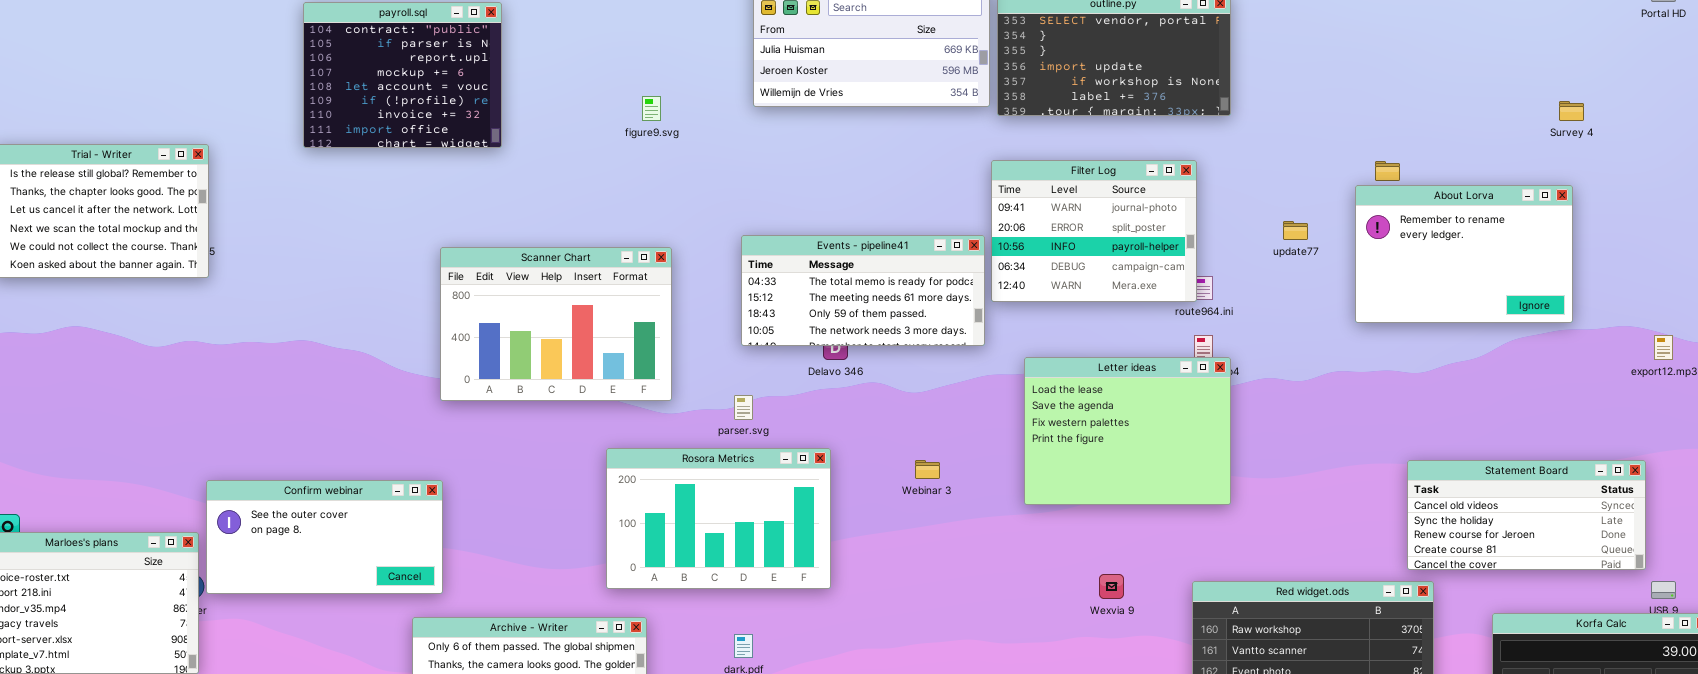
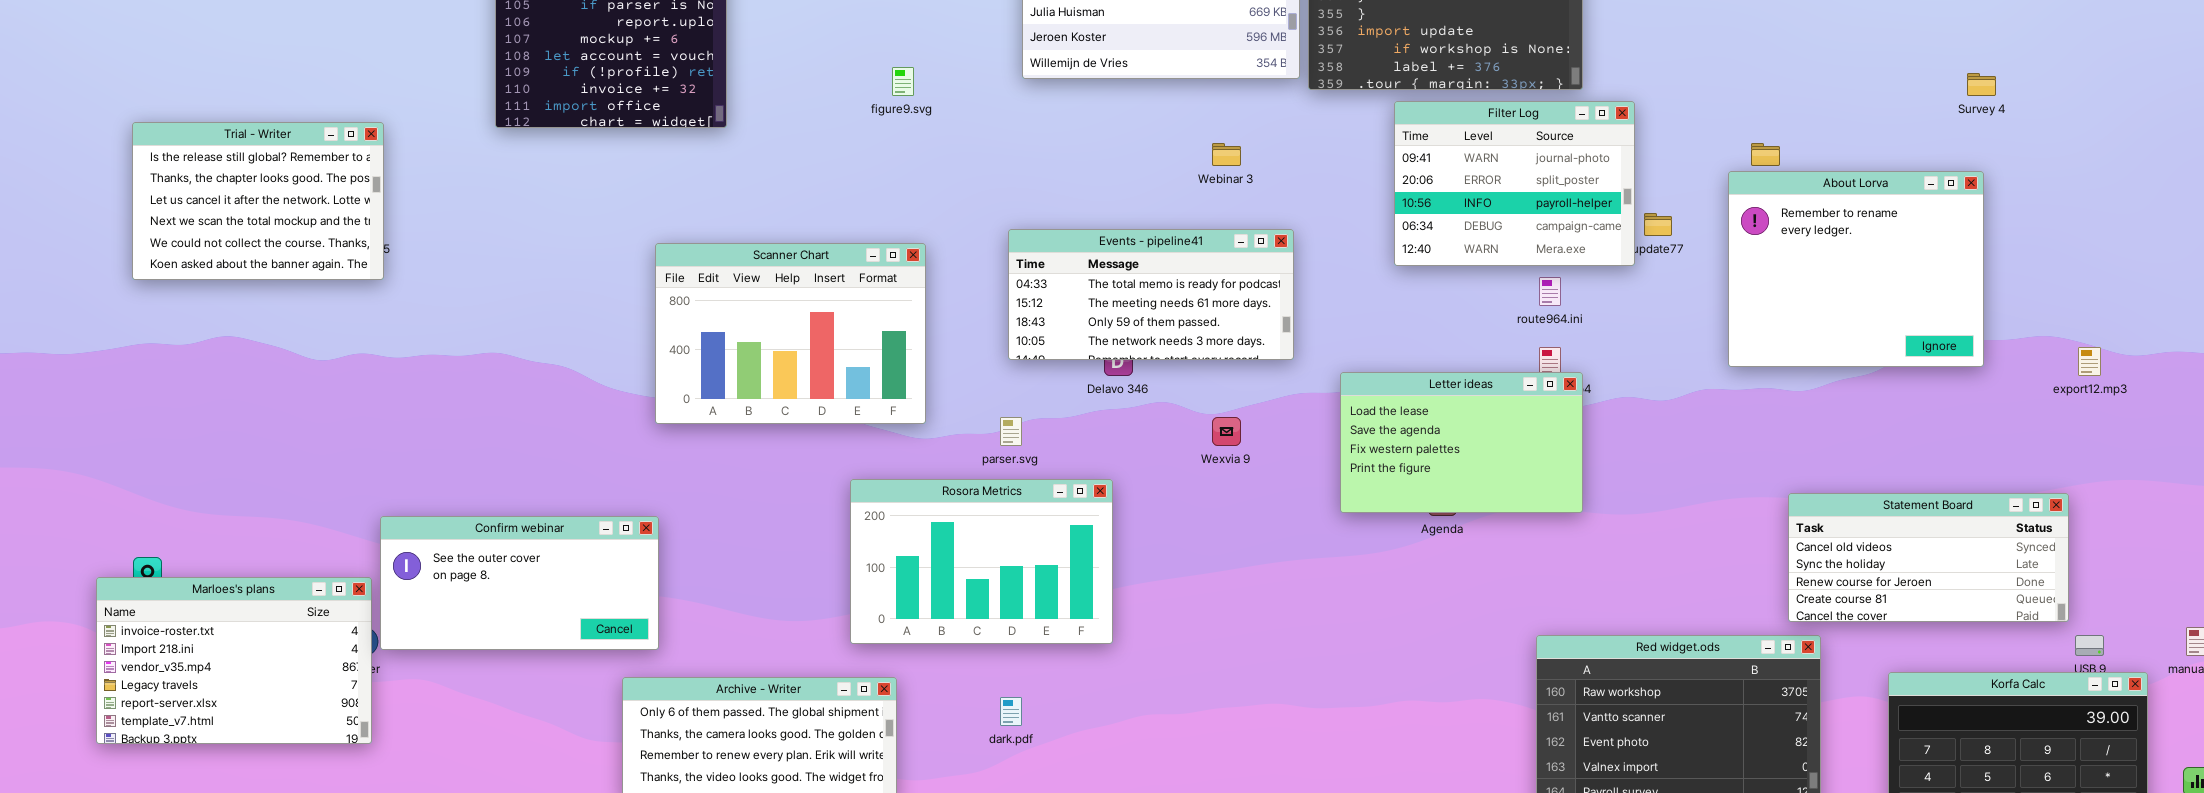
Filter Log: [991,160,1197,302] -> [1394,101,1635,266], moved
About Lorva: [1355,185,1573,323] -> [1728,171,1984,367], resized
Letter ideas: [1024,357,1231,505] -> [1340,372,1583,513], resized
Webinar 3: [915,460,940,479] -> [1212,143,1241,166], moved
Wexvia 9: [1099,574,1124,599] -> [1212,417,1241,446], moved

